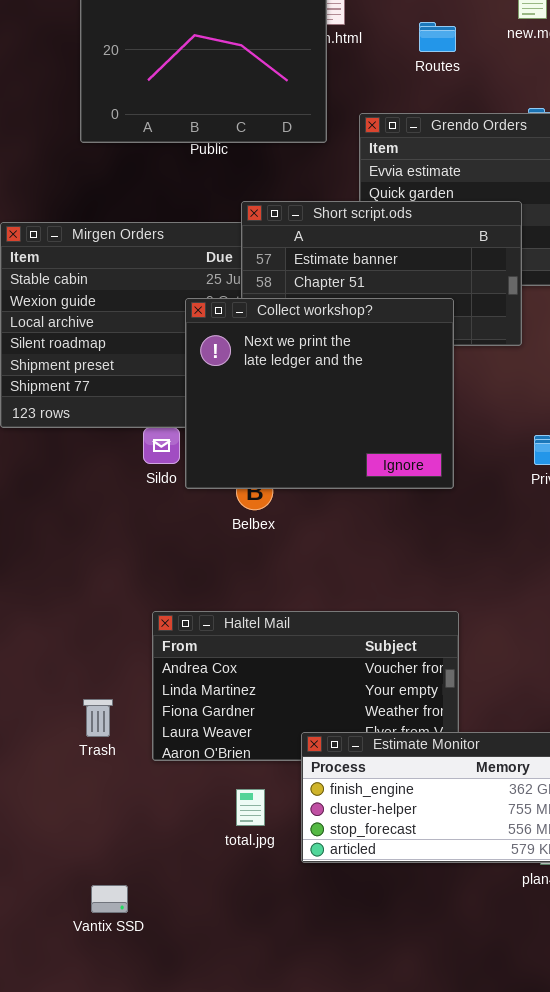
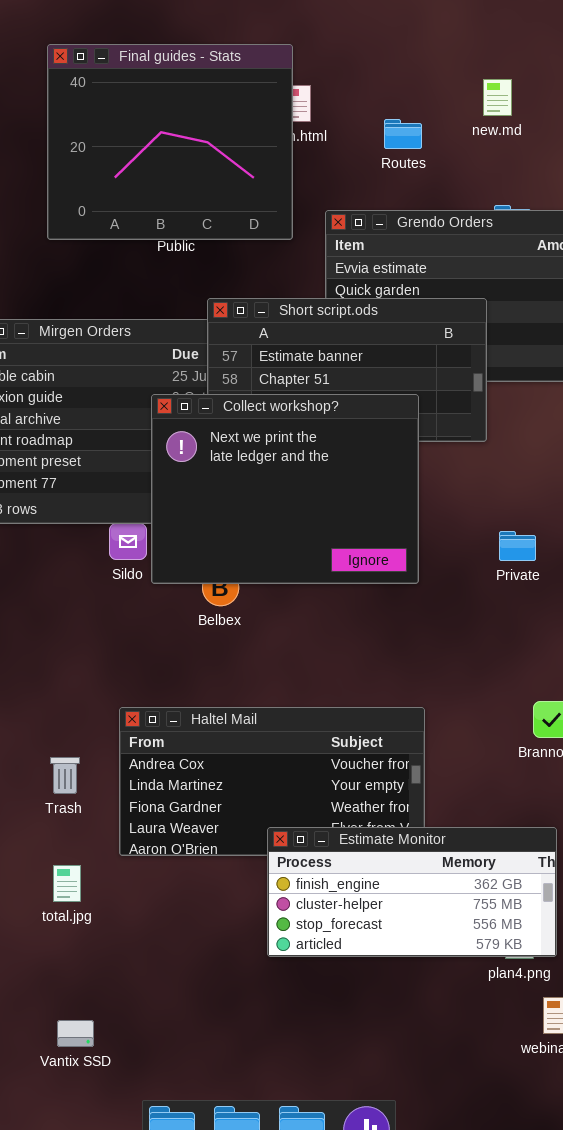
Trash: [83,699,113,737] -> [50,757,80,794], moved
total.jpg: [236,789,265,826] -> [53,865,81,902], moved
Vantix SSD: [91,885,128,913] -> [57,1020,94,1047], moved

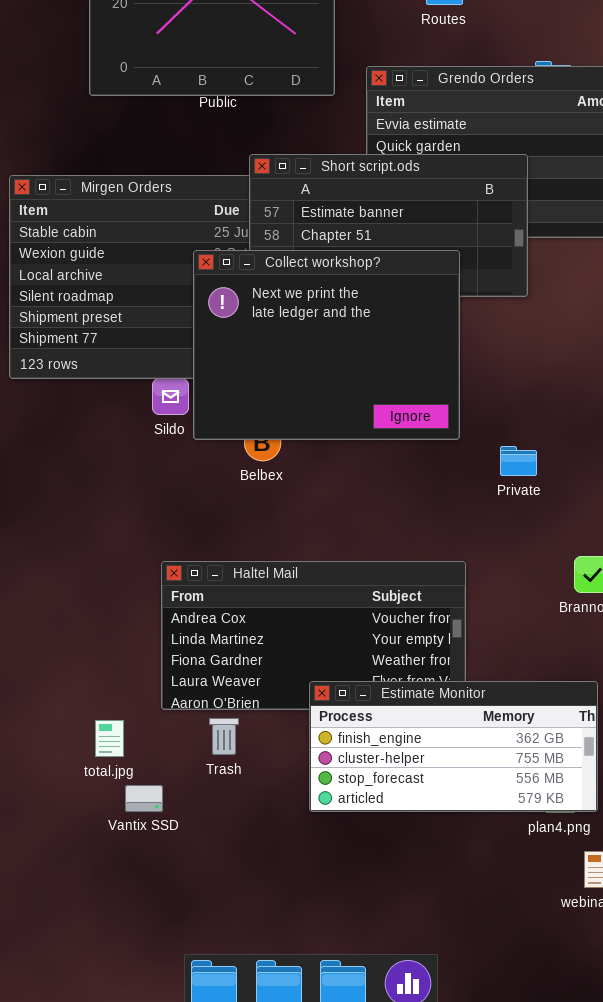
Private: [499,531,536,561] -> [500,446,537,476], moved
Trash: [50,757,80,794] -> [209,718,239,755], moved
Vantix SSD: [57,1020,94,1047] -> [125,785,163,812], moved

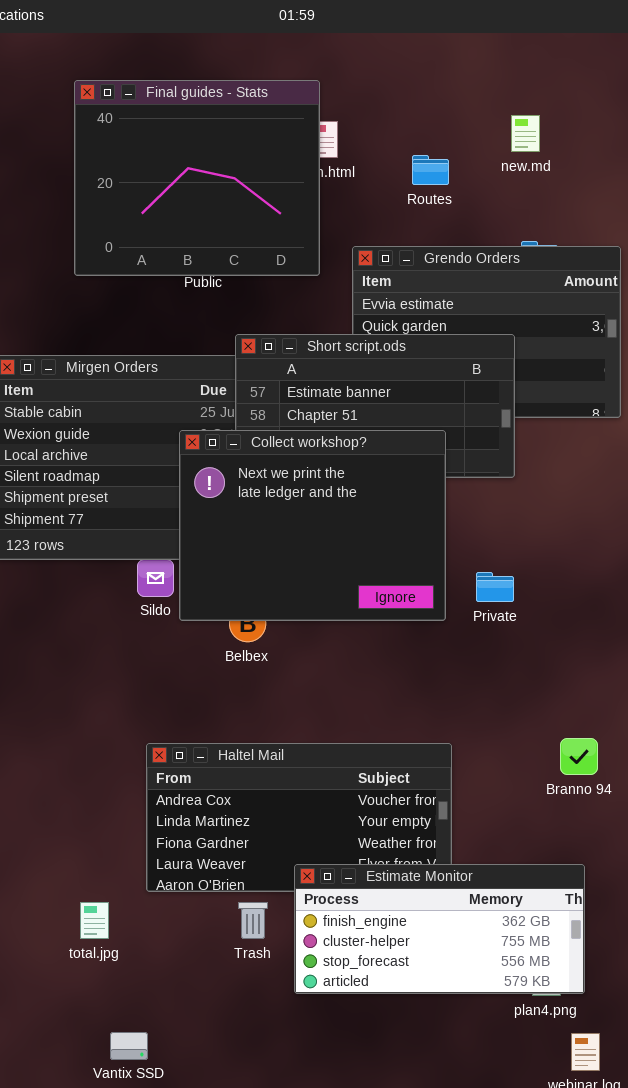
Private: [500,446,537,476] -> [476,572,514,602], moved
Trash: [209,718,239,755] -> [238,902,268,939], moved
Vantix SSD: [125,785,163,812] -> [110,1032,148,1060], moved

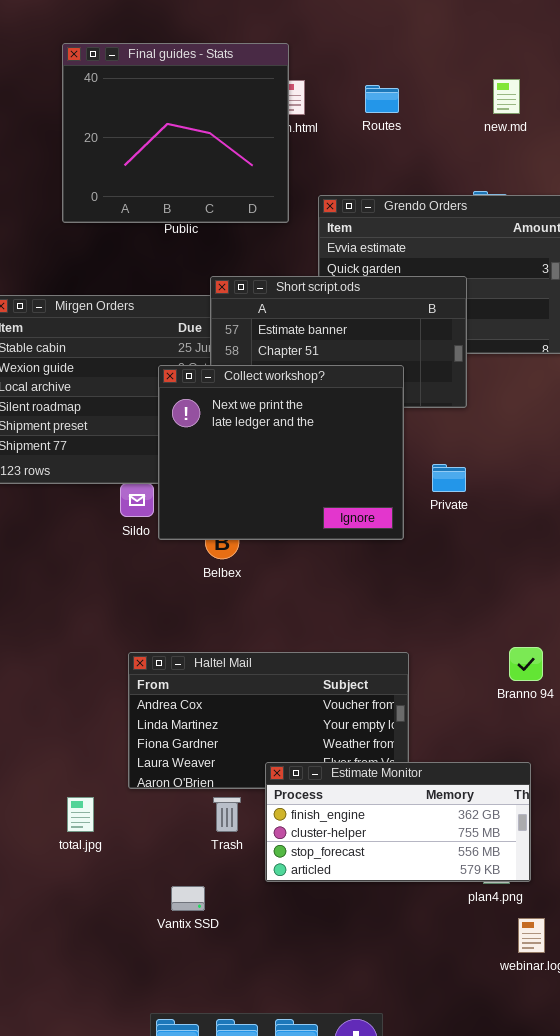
new.md: [511,115,540,152] -> [493,79,520,114], moved
Routes: [412,155,449,185] -> [365,85,399,113], moved
Private: [476,572,514,602] -> [432,464,466,492], moved
Vantix SSD: [110,1032,148,1060] -> [171,886,205,911], moved

